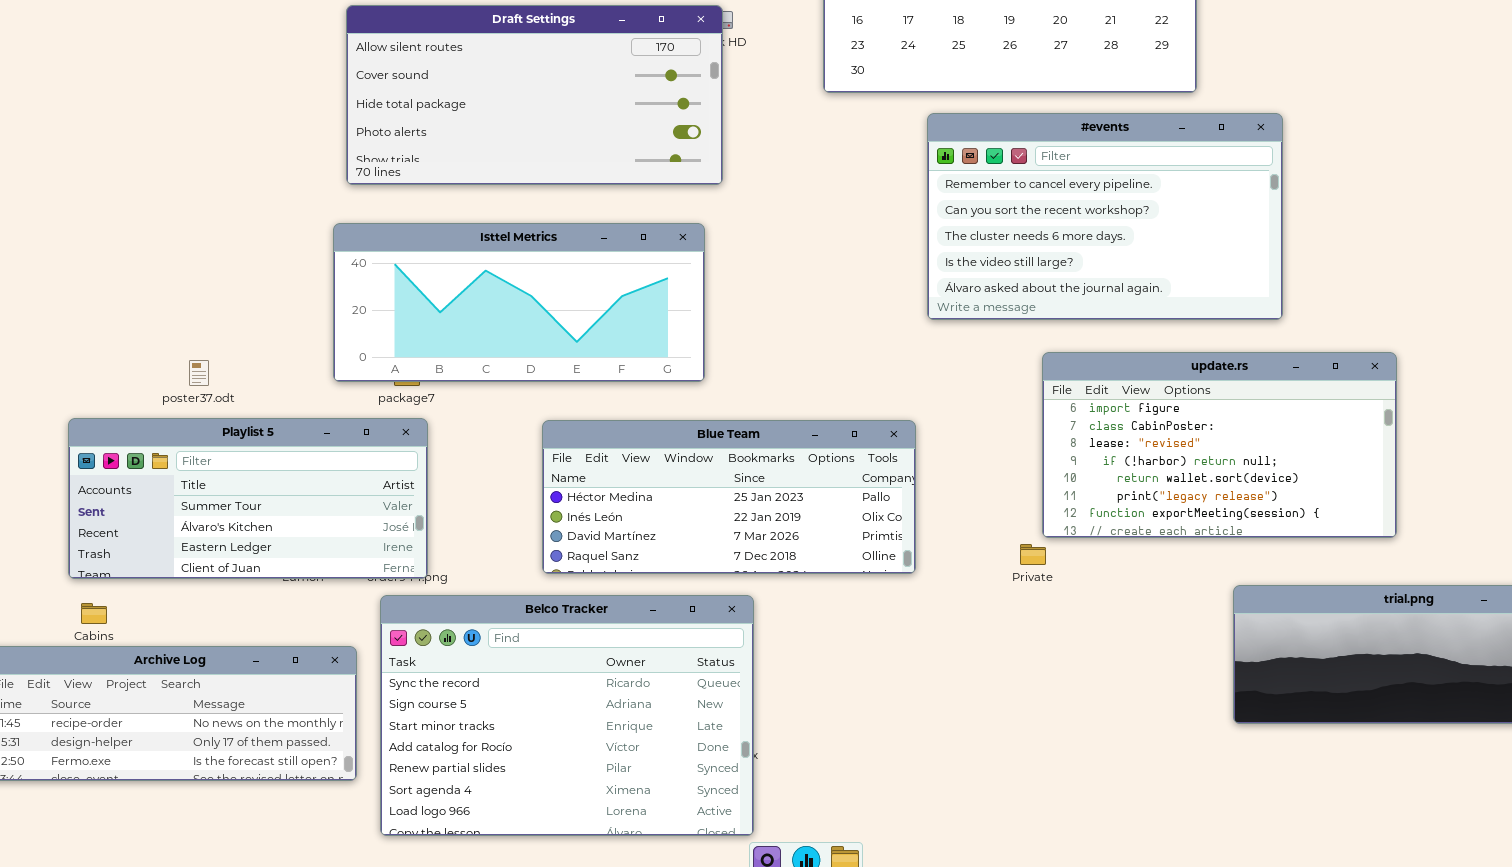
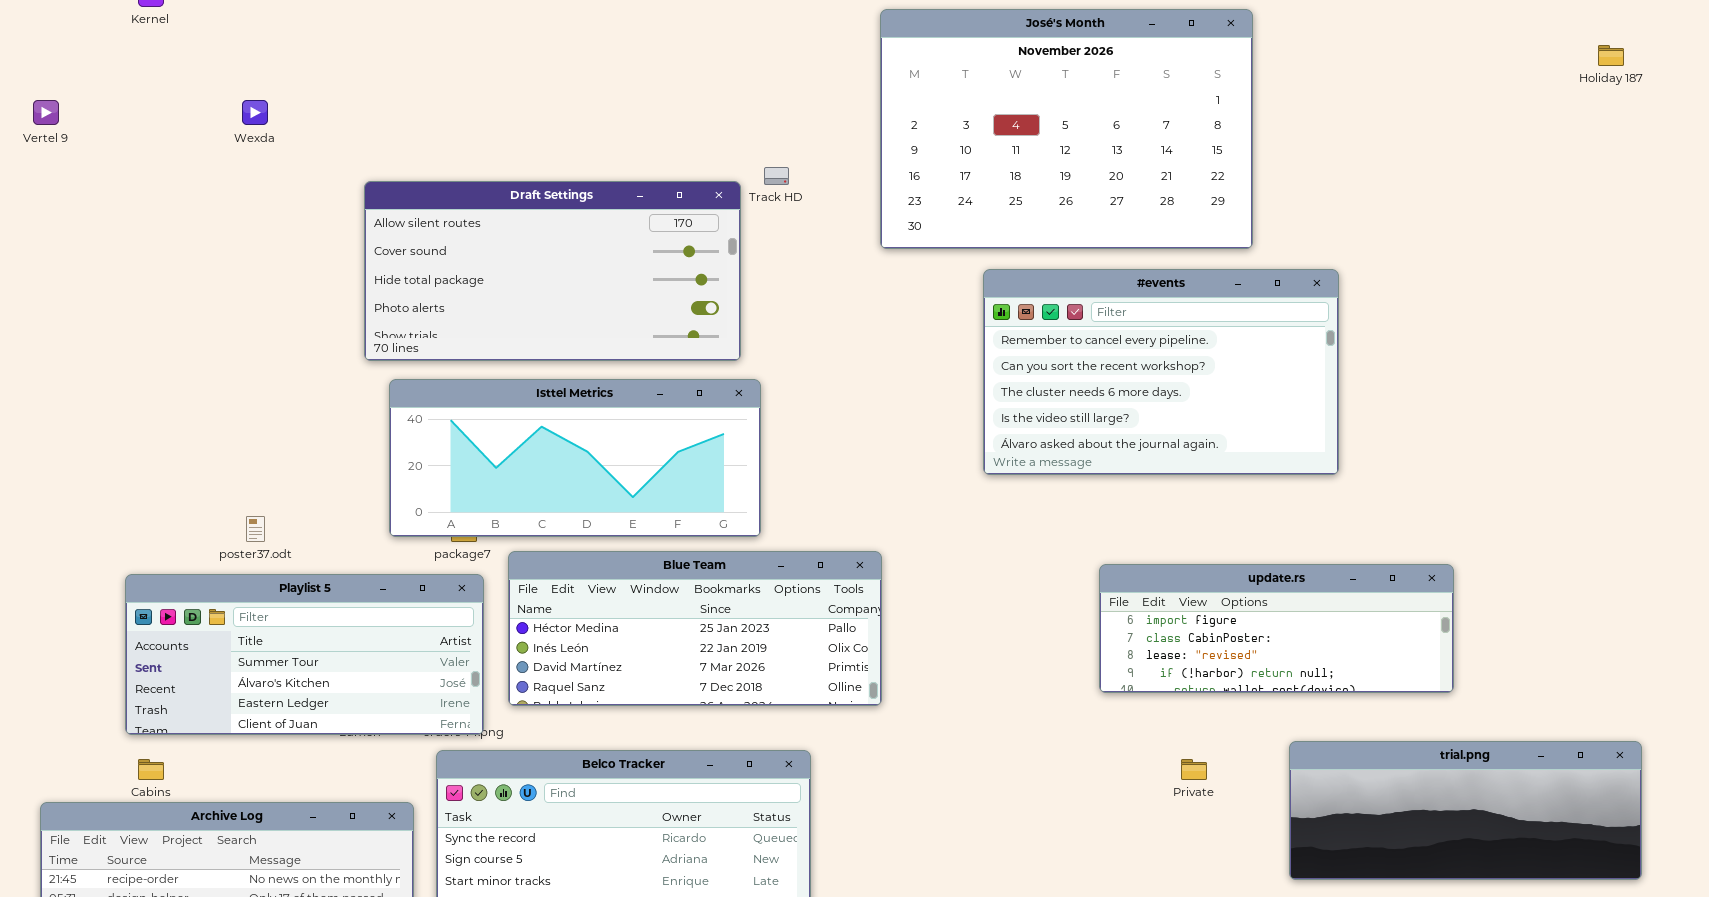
Draft Settings: [346,5,723,185] -> [364,181,741,361], moved
update.rs: [1042,352,1397,538] -> [1099,564,1454,693], resized
Blue Team: [542,420,916,574] -> [508,551,882,706], moved
Private: [1020,544,1046,565] -> [1181,759,1207,780], moved

